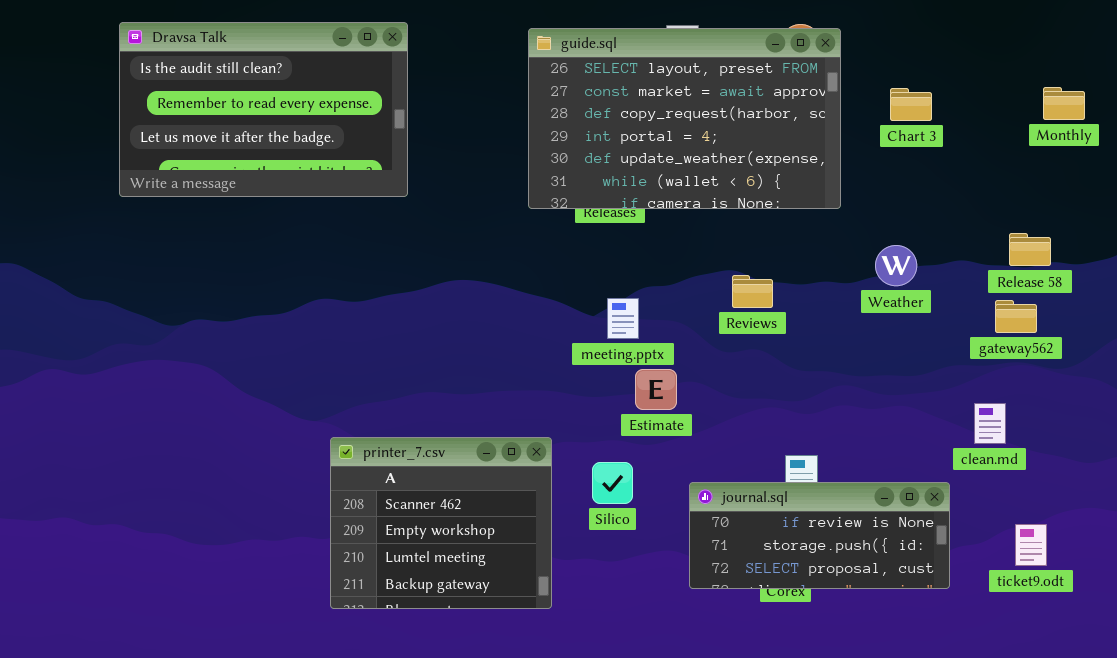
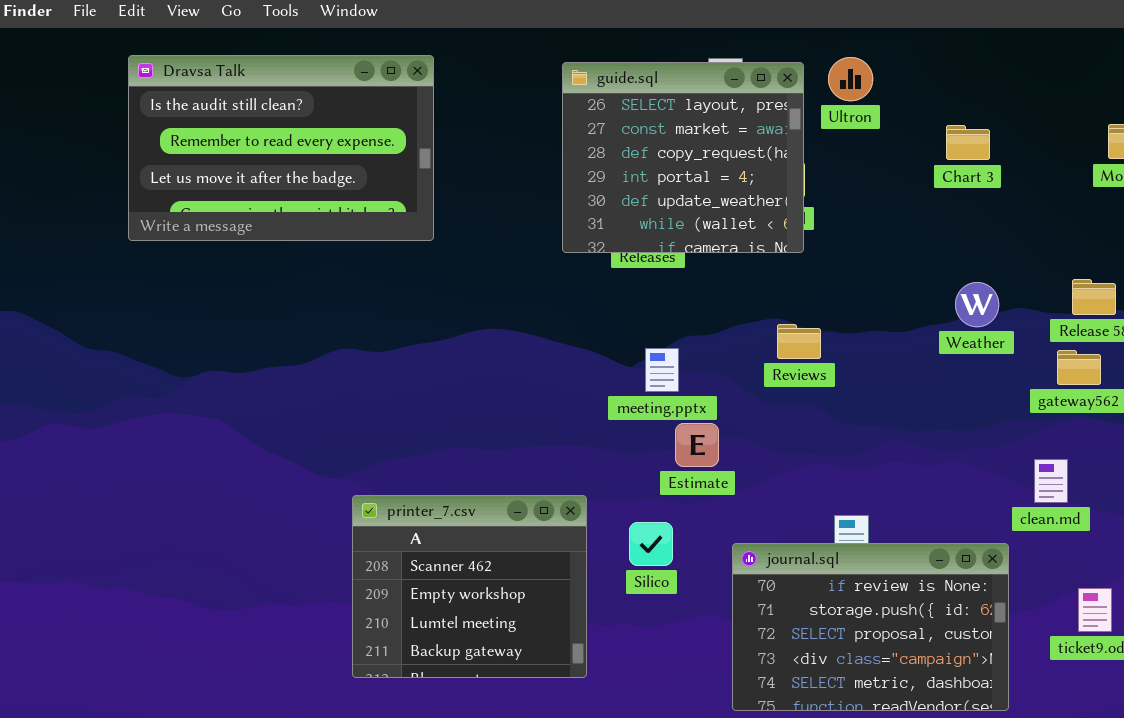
guide.sql: [528,28,841,209] -> [562,62,804,253], resized
Weather: [875,245,917,286] -> [955,282,999,327], moved
journal.sql: [689,482,950,589] -> [732,543,1009,711], resized

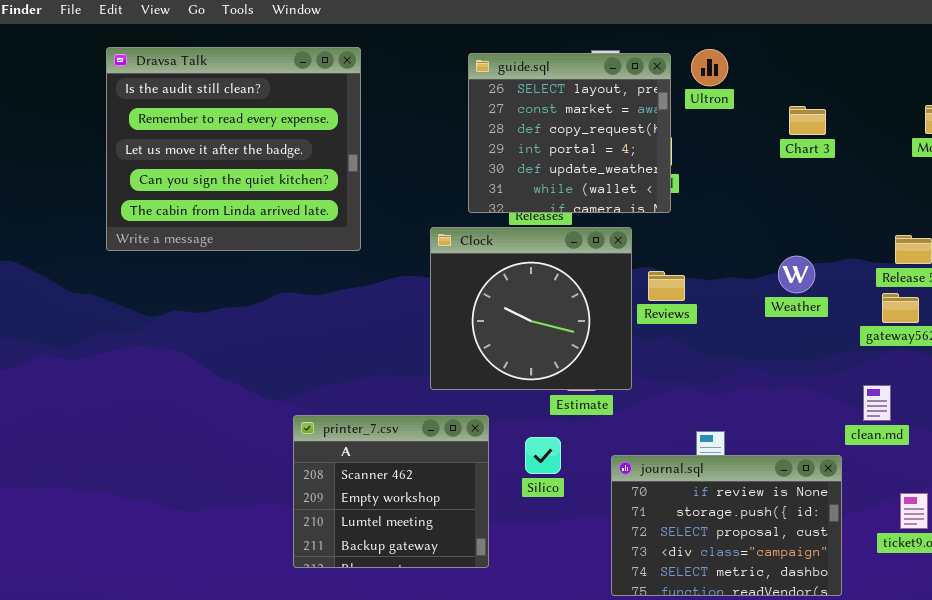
Dravsa Talk: [128,55,434,241] -> [106,47,361,251], resized
Clock: none -> [430,227,632,390], opened
Weather: [955,282,999,327] -> [778,256,815,293], moved

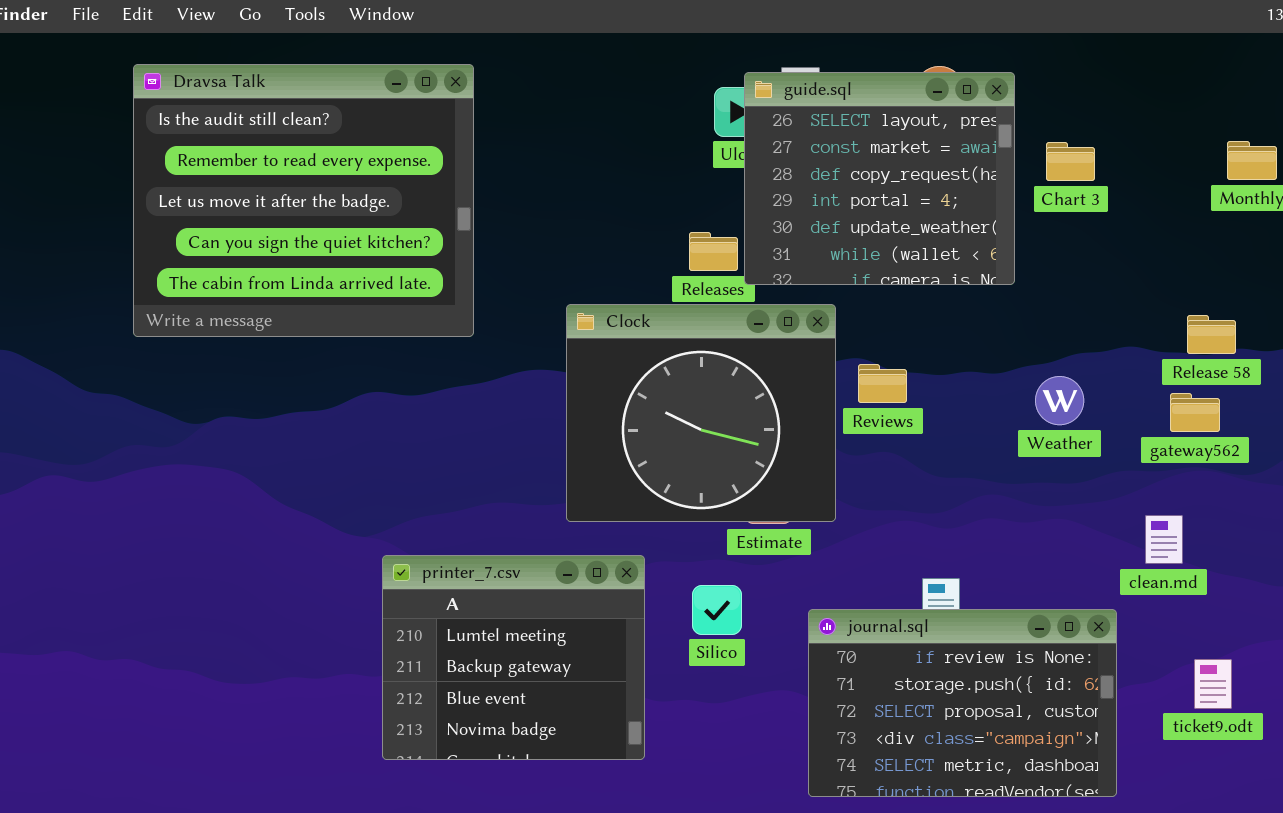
guide.sql: [468,53,671,213] -> [744,72,1015,285], moved
Weather: [778,256,815,293] -> [1035,376,1084,425], moved
printer_7.csv: [293,415,489,568] -> [382,555,645,760], scrolled down 2 rows

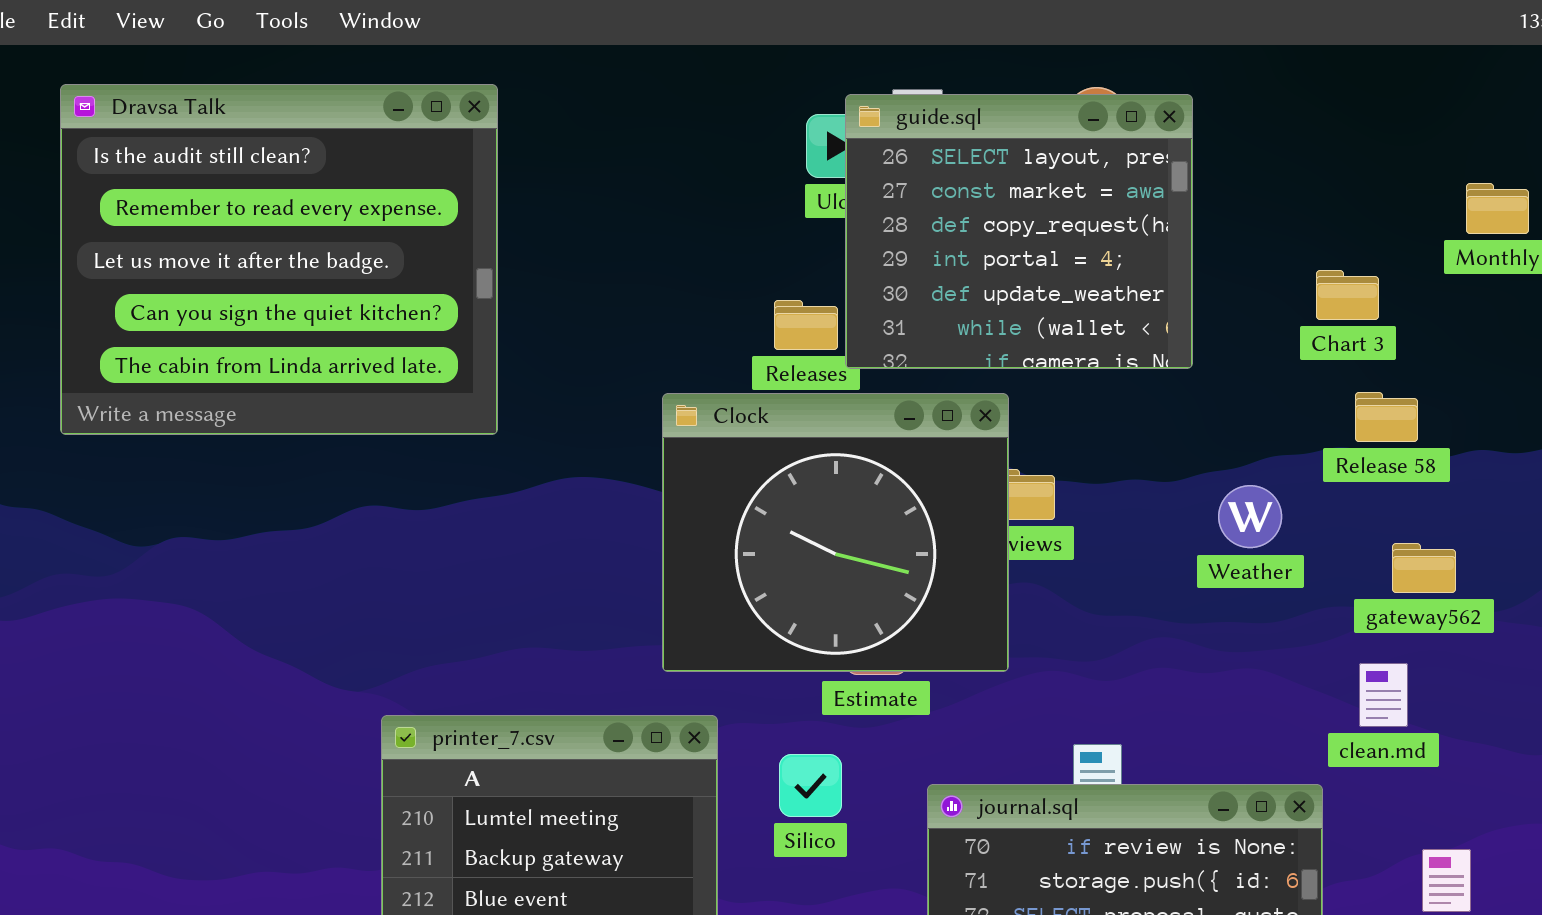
Chart 3: [1046,142,1095,181] -> [1316,270,1379,320], moved
Clock: [566,304,836,522] -> [662,393,1009,672], moved
Release 58: [1187,315,1236,354] -> [1355,392,1418,442], moved
gateway562: [1170,393,1220,432] -> [1392,543,1456,593], moved

